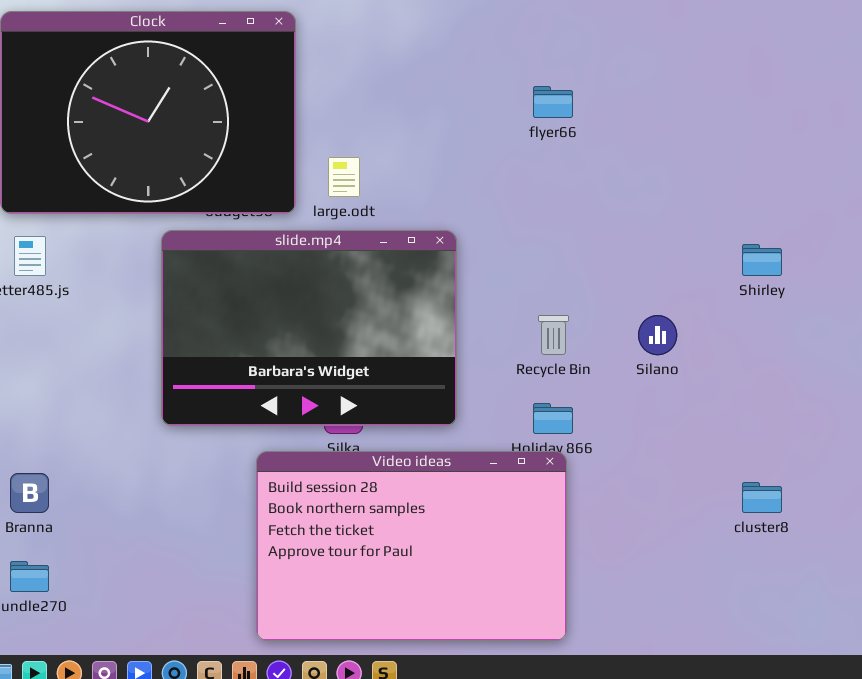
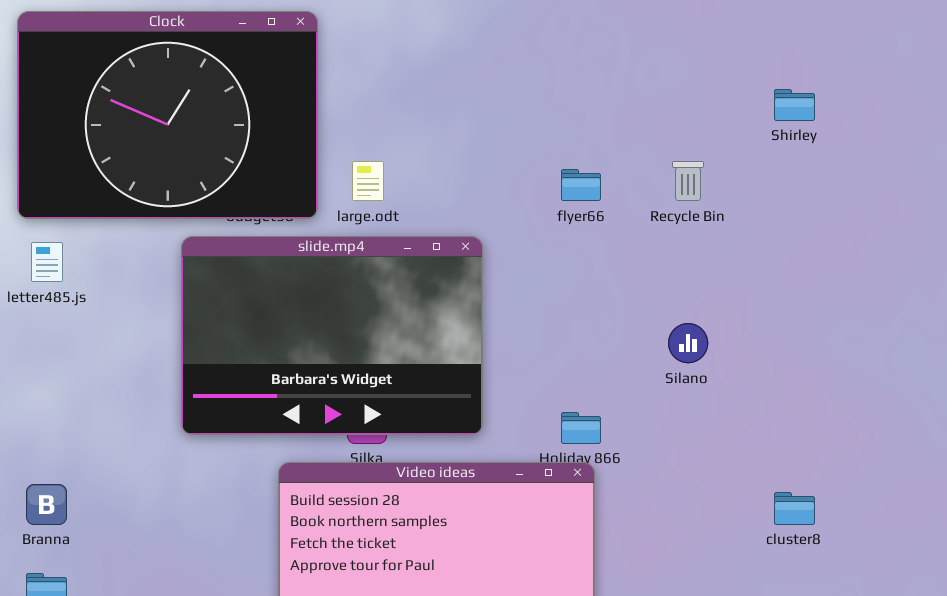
flyer66: [533,86,573,118] -> [561,169,601,201], moved
Shirley: [742,244,782,276] -> [774,89,815,121], moved
Recycle Bin: [538,315,569,355] -> [672,161,704,201], moved

